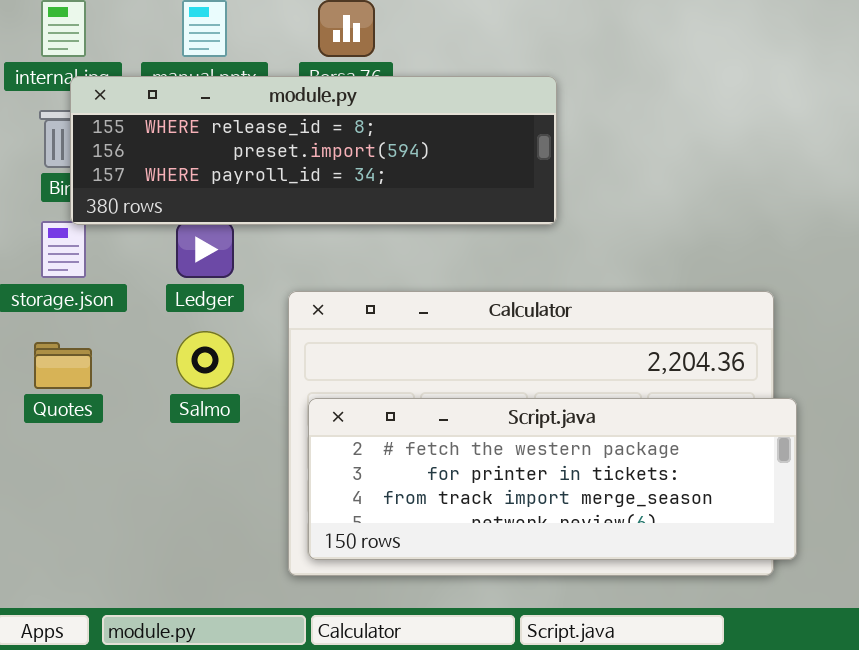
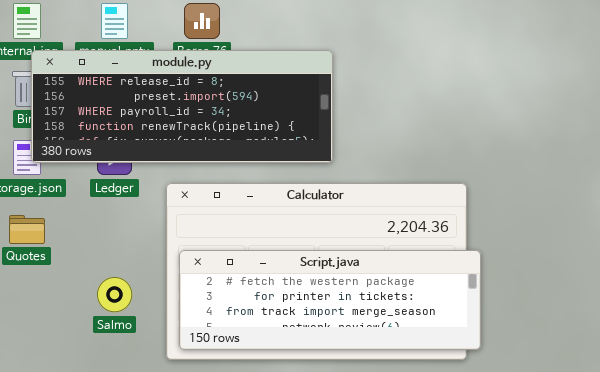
module.py: [70,76,557,225] -> [31,50,333,163], resized
Salmo: [176,331,234,389] -> [97,277,132,312], moved

